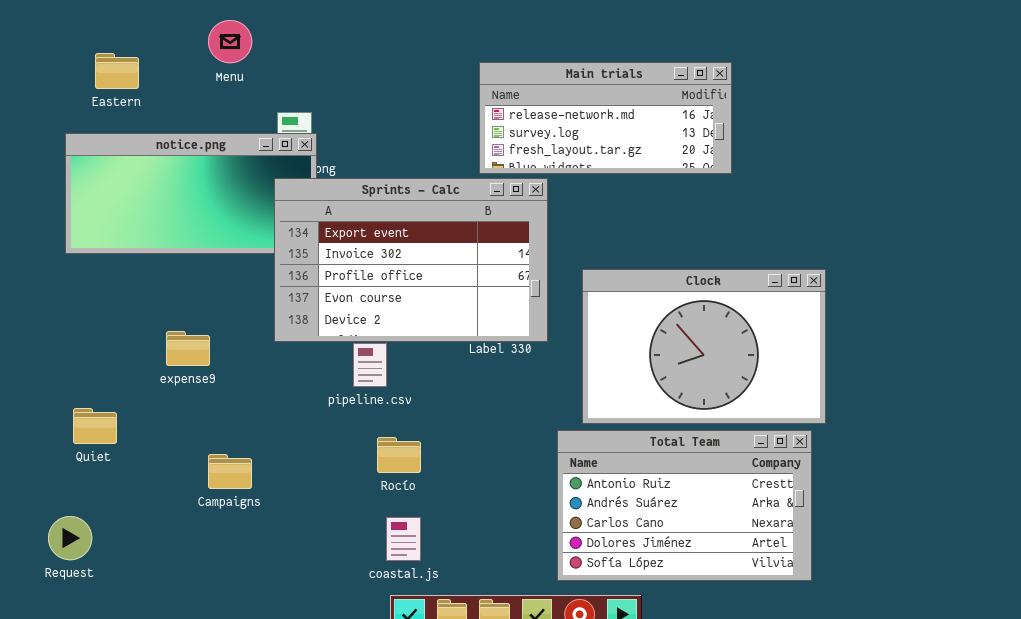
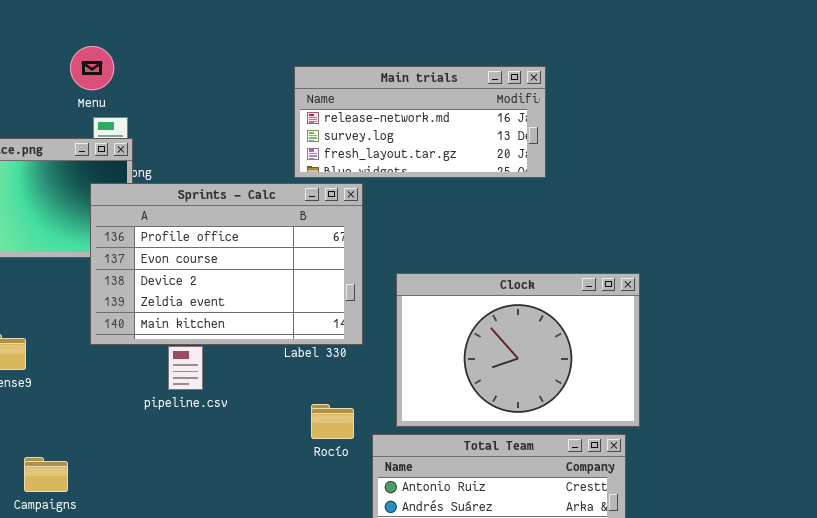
Menu: [208,20,252,63] -> [70,46,114,90], moved
Sprints - Calc: [274,178,548,342] -> [90,183,363,345], scrolled down 2 rows
Rocío: [377,437,421,473] -> [311,404,354,439], moved

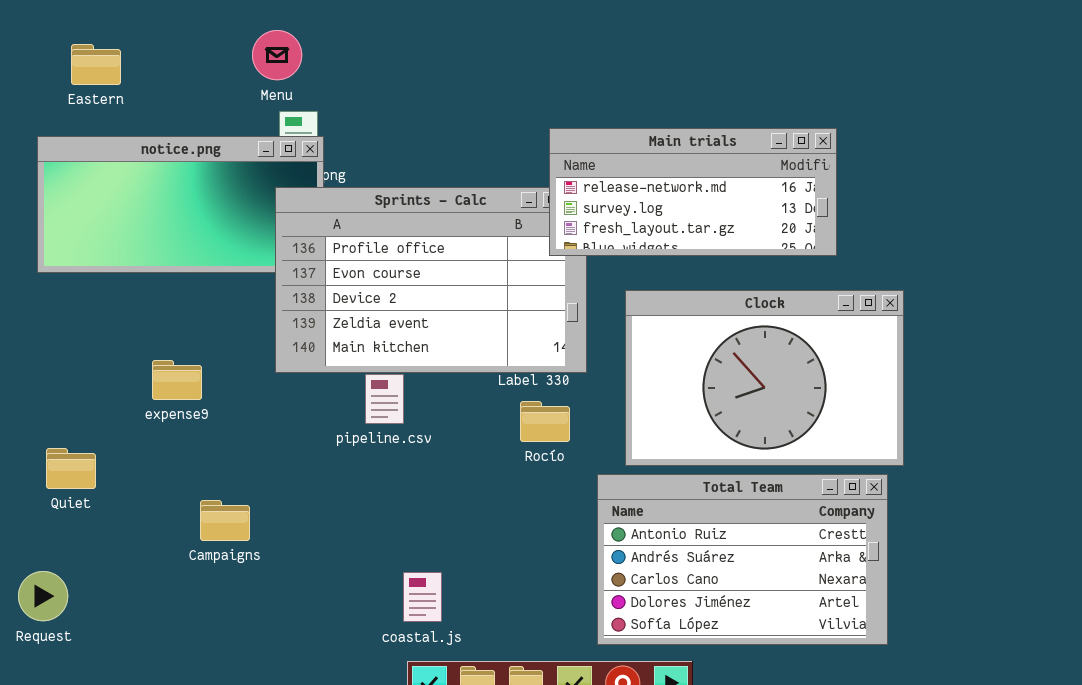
Main trials: [294,66,546,178] -> [549,128,837,256], moved
Rocío: [311,404,354,439] -> [520,401,570,442], moved

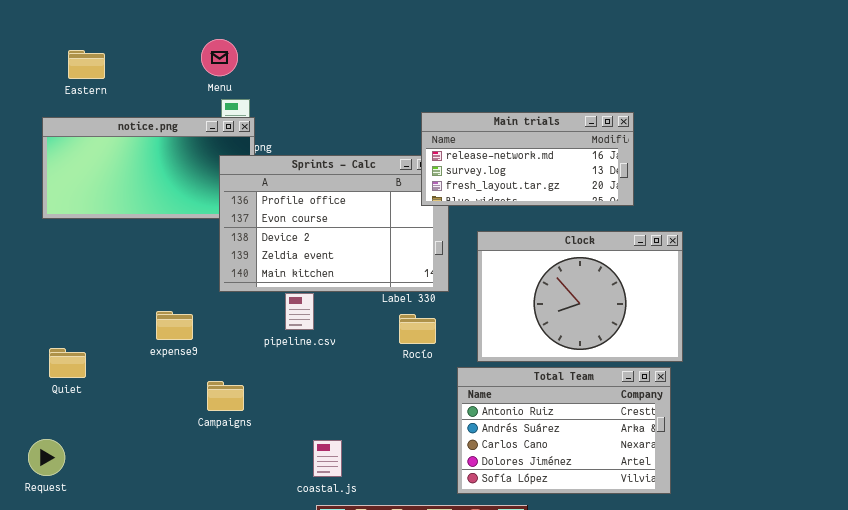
expense9: [152,360,202,400] -> [156,311,193,340], moved
Campaigns: [200,500,250,541] -> [207,381,244,411], moved

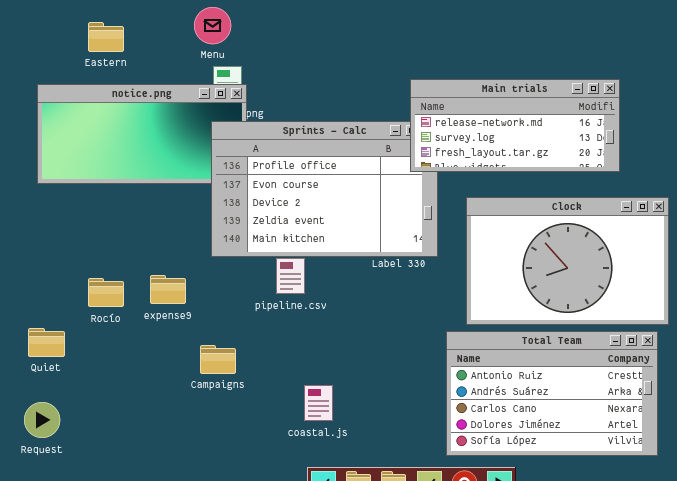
Eastern: [68,50,105,79] -> [88,22,124,52], moved
Rocío: [399,314,436,344] -> [88,278,124,307], moved
Quiet: [49,348,86,378] -> [28,328,65,357], moved
coastal.js: [313,440,342,477] -> [304,385,333,421], moved

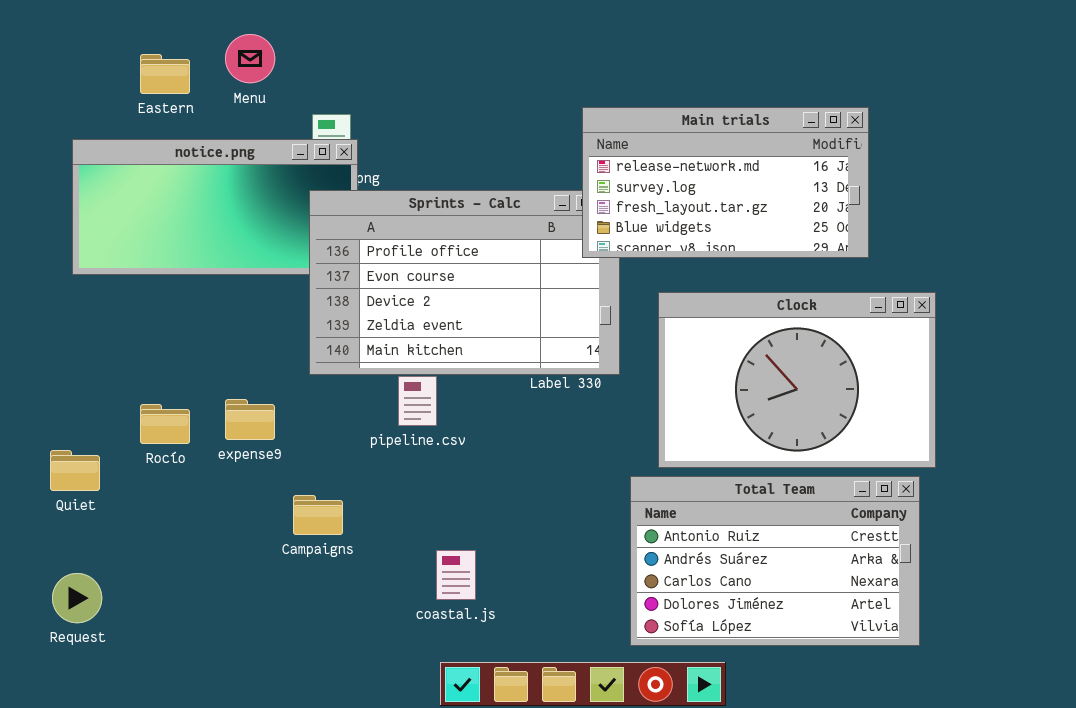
Menu: [194,7,231,44] -> [225,34,275,83], moved
Main trials: [410,79,620,172] -> [582,107,869,258], resized
Quiet: [28,328,65,357] -> [50,450,100,491], moved

